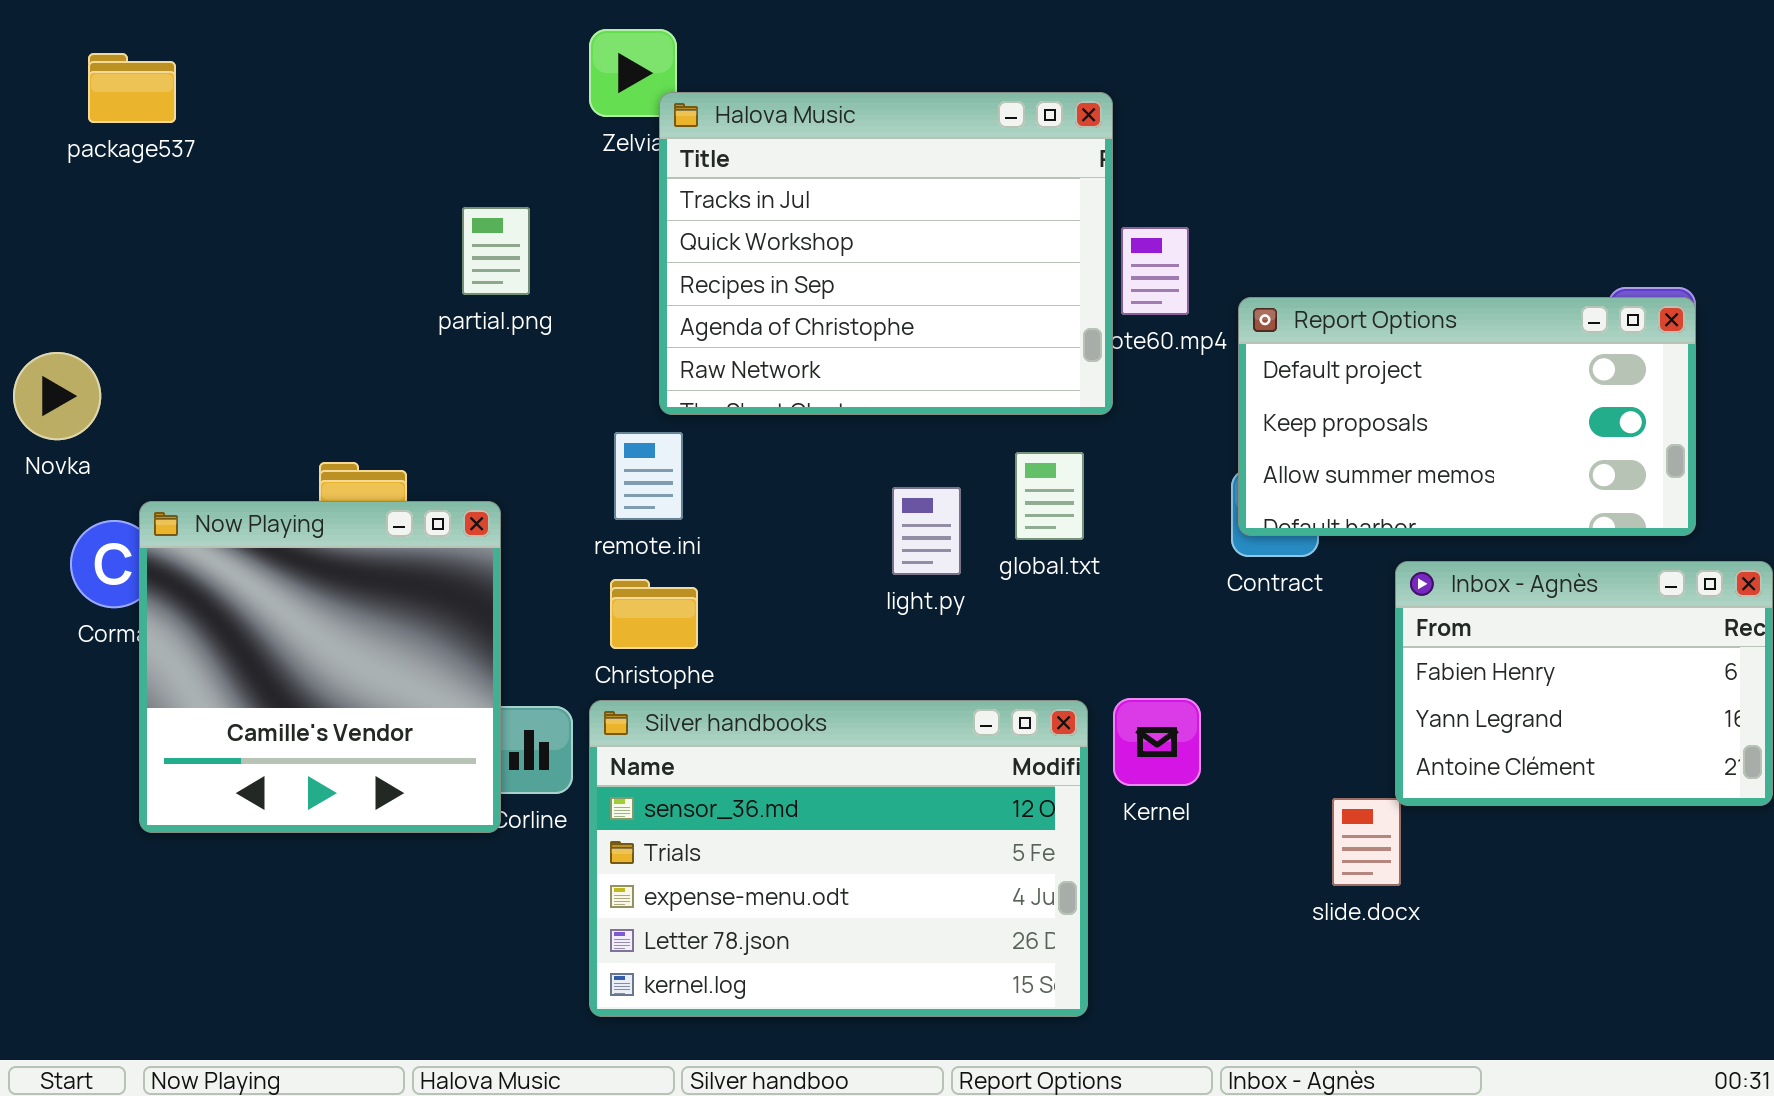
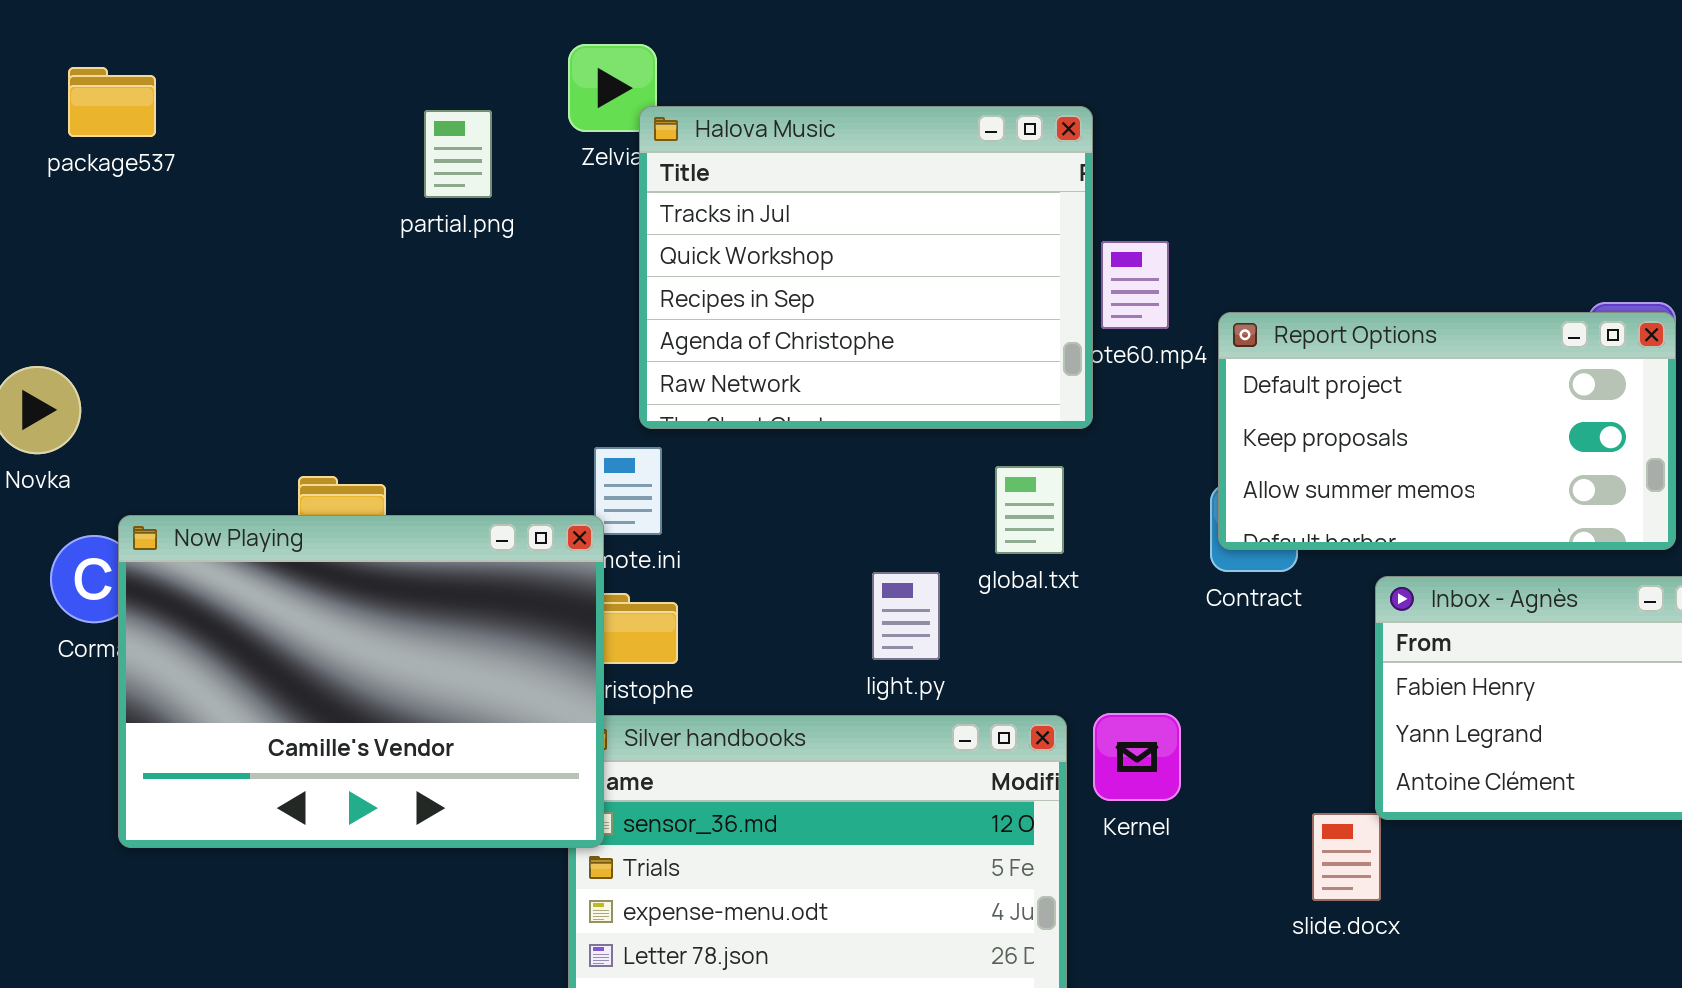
partial.png: [462,207,530,295] -> [424,110,492,198], moved
light.py: [892,487,961,575] -> [872,572,940,660], moved
Now Playing: [139,501,501,833] -> [118,515,604,848], resized

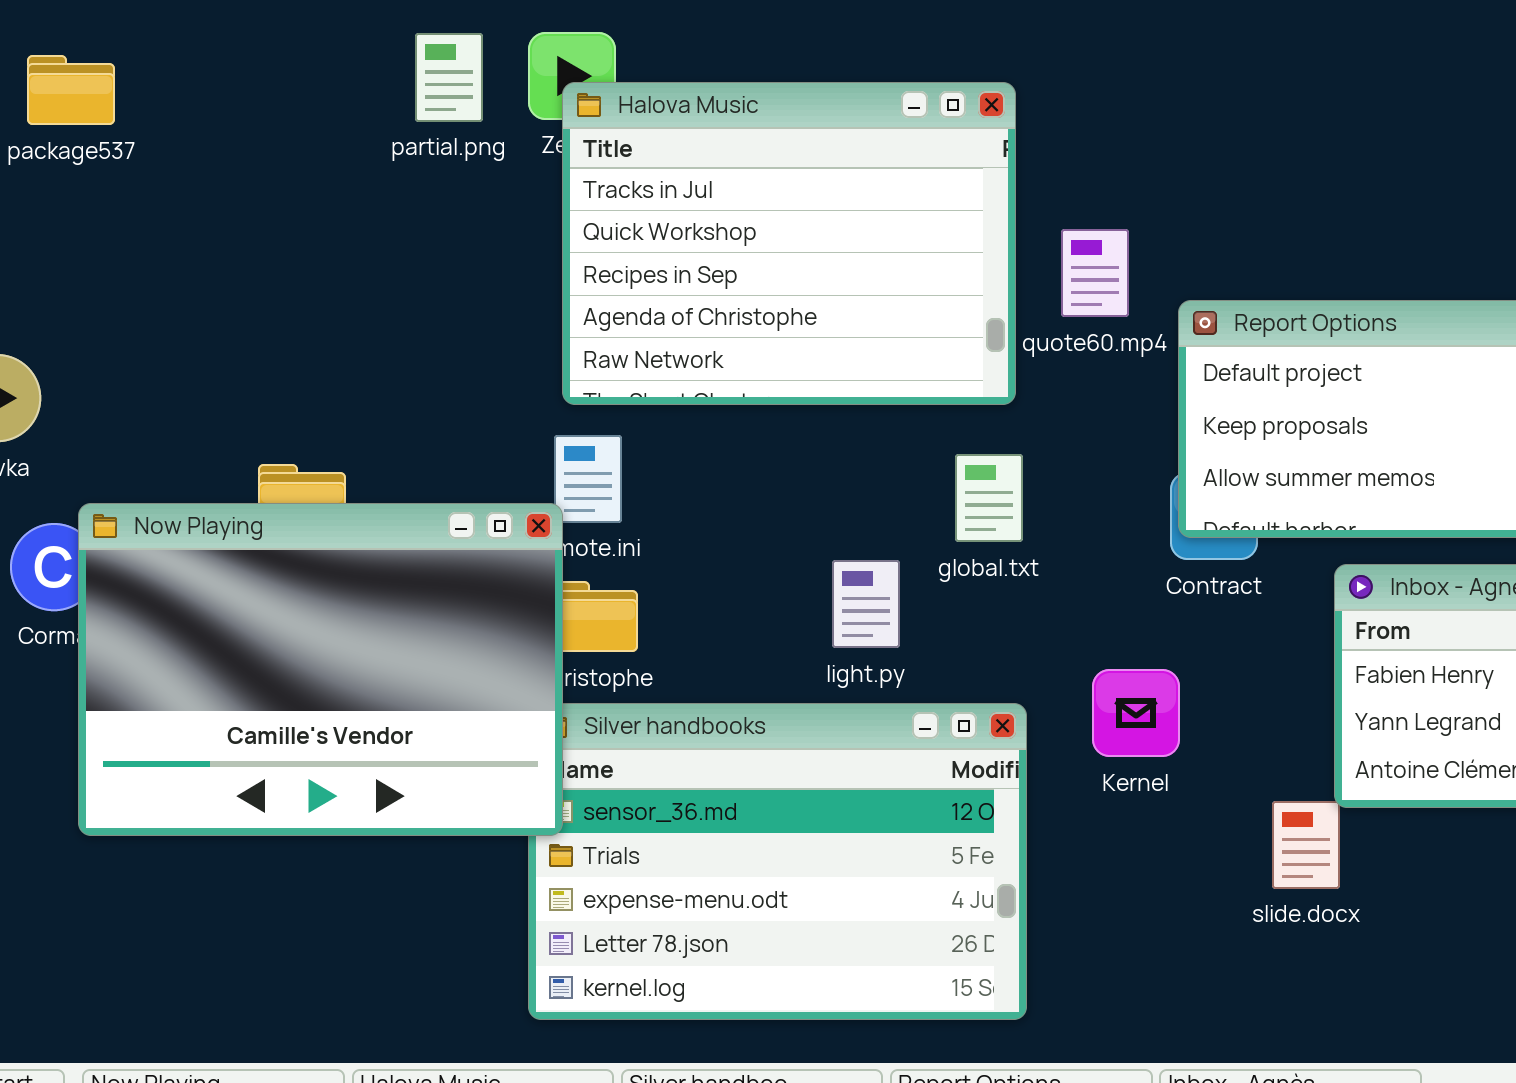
Halova Music: [639,106,1093,429] -> [562,82,1016,405], moved
partial.png: [424,110,492,198] -> [415,33,483,122], moved
Kernel: [1093,713,1181,801] -> [1092,669,1180,757], moved

